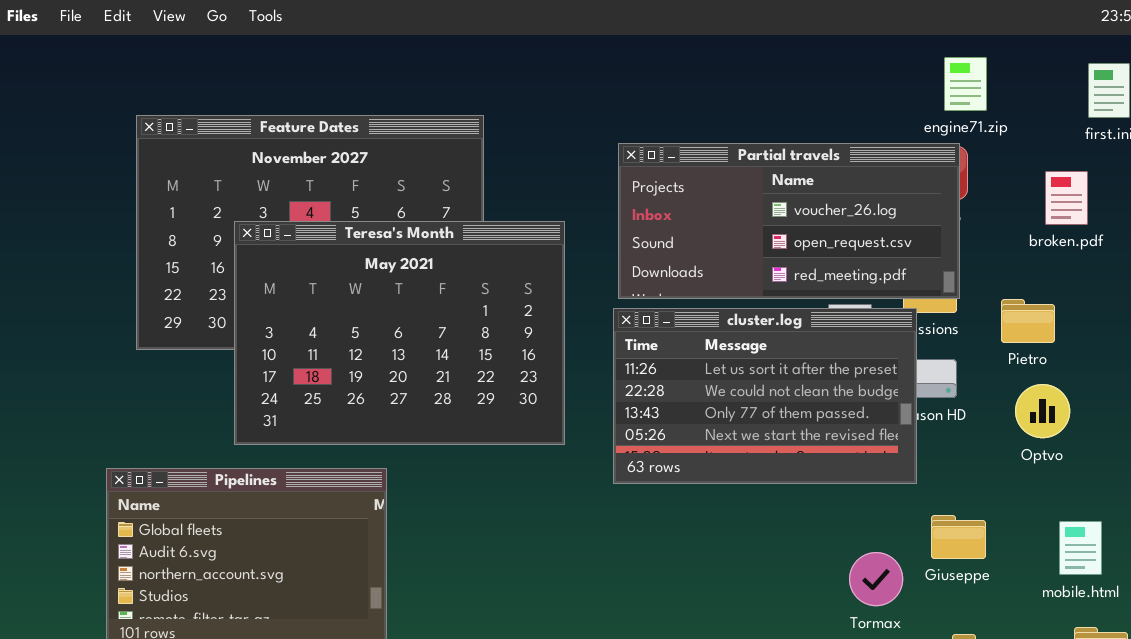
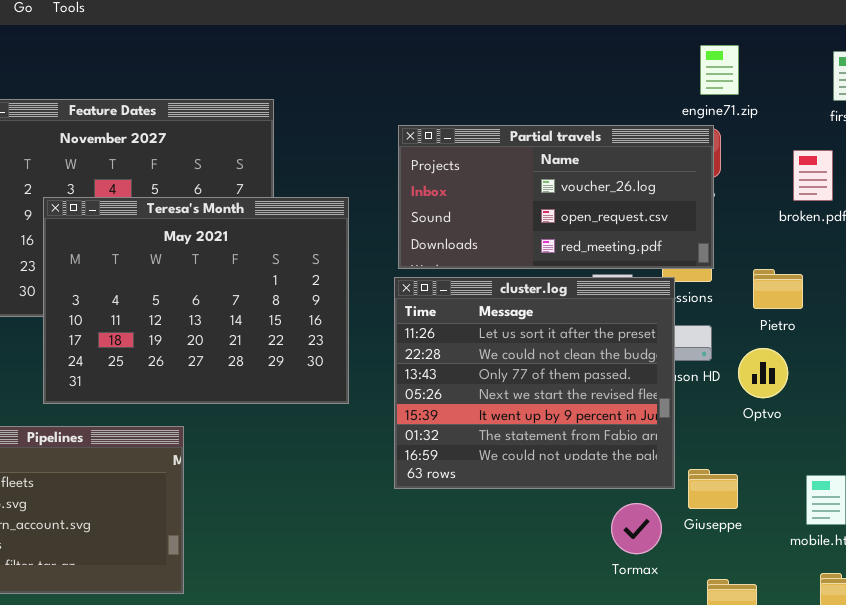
cluster.log: [613,308,917,484] -> [394,277,675,489], resized
Optvo: [1015,384,1070,438] -> [738,348,788,398], moved

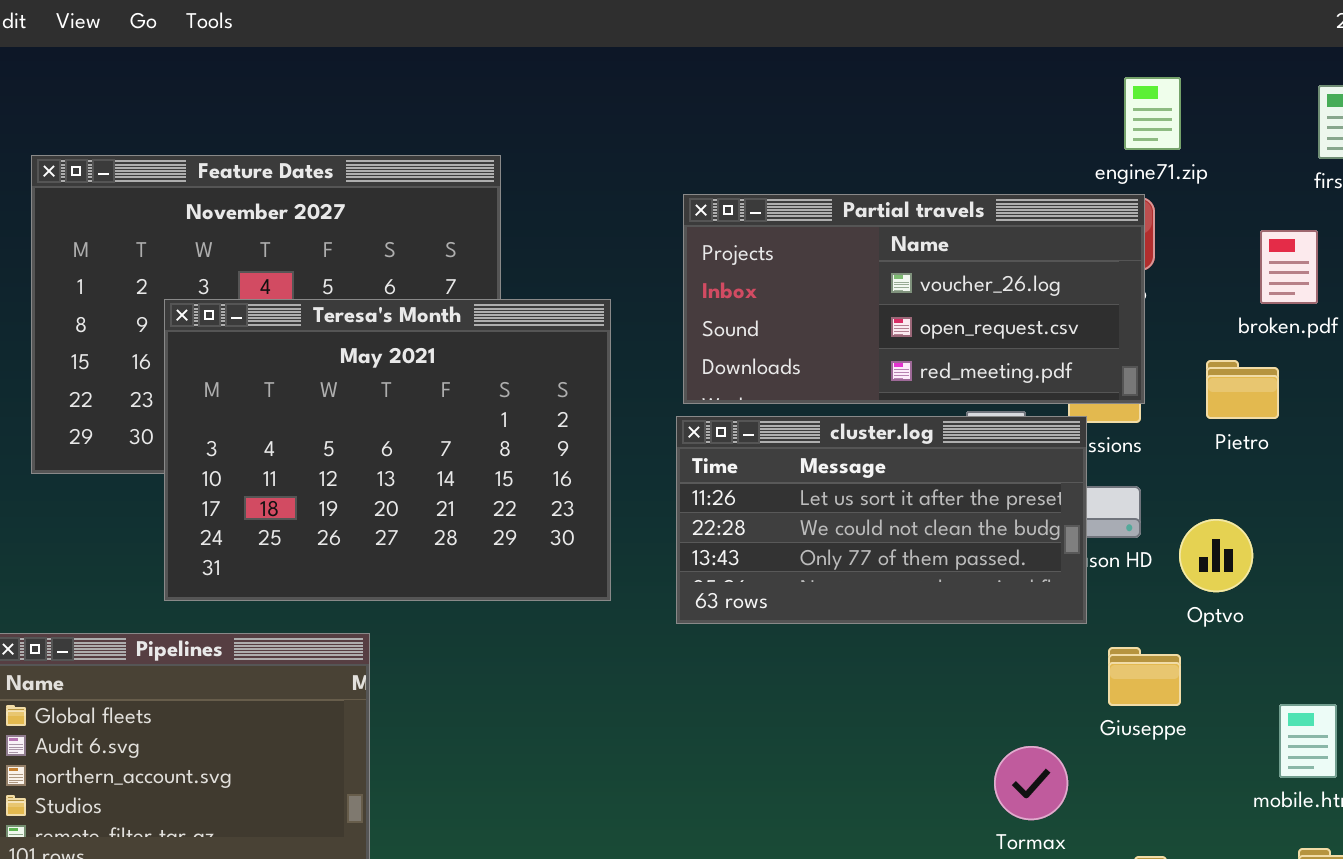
Pietro: [753,269,803,309] -> [1206,360,1279,419], moved
cluster.log: [394,277,675,489] -> [676,416,1087,624], resized
Giuseppe: [688,469,738,509] -> [1108,647,1181,706], moved

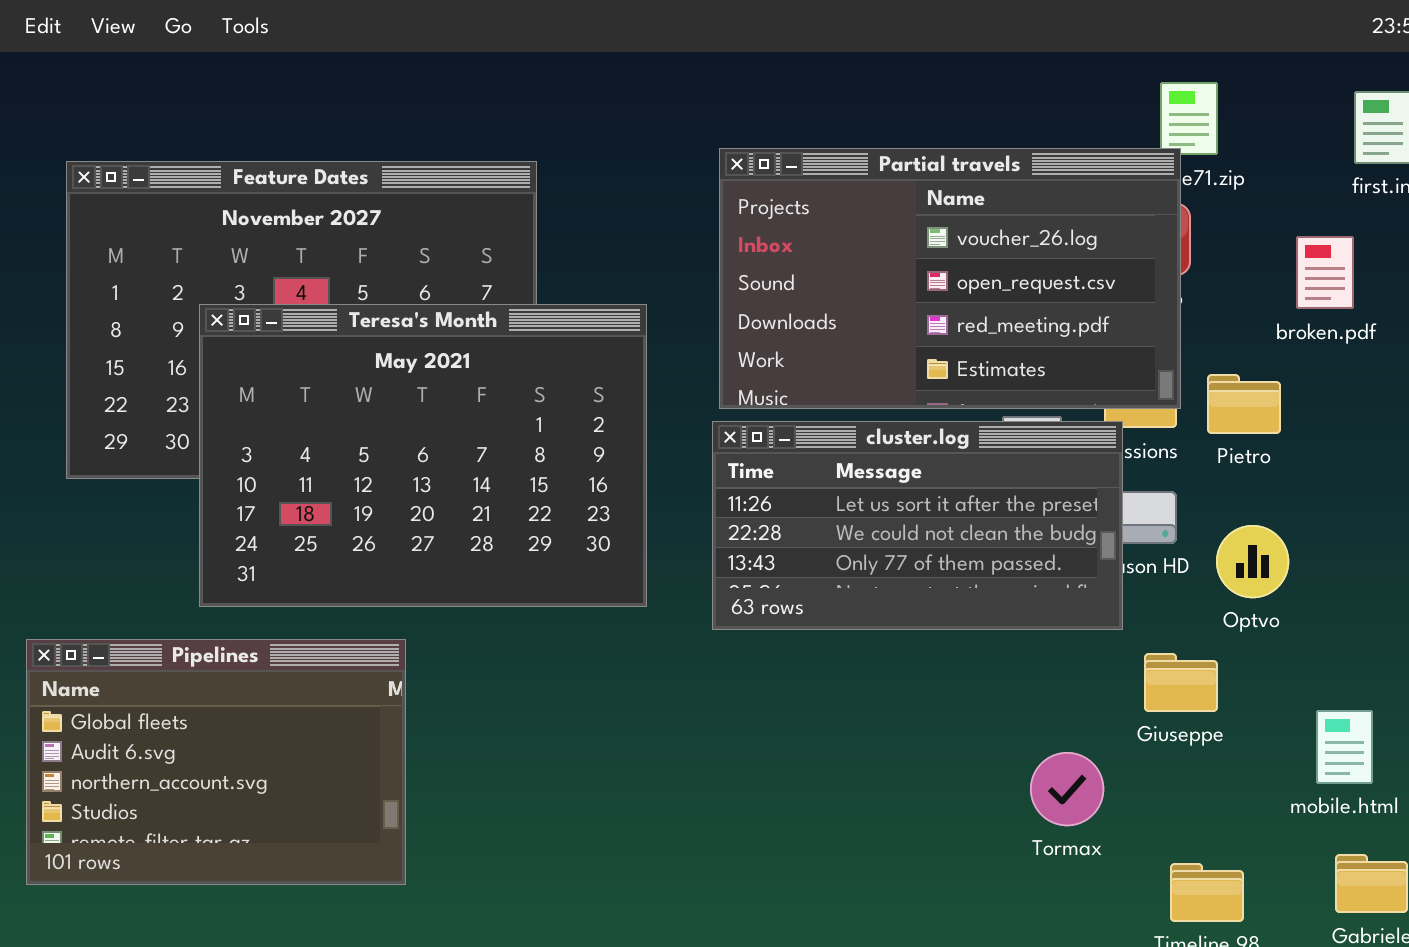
Partial travels: [683,194,1145,404] -> [719,148,1181,409], resized
Pietro: [1206,360,1279,419] -> [1207,374,1281,434], moved

